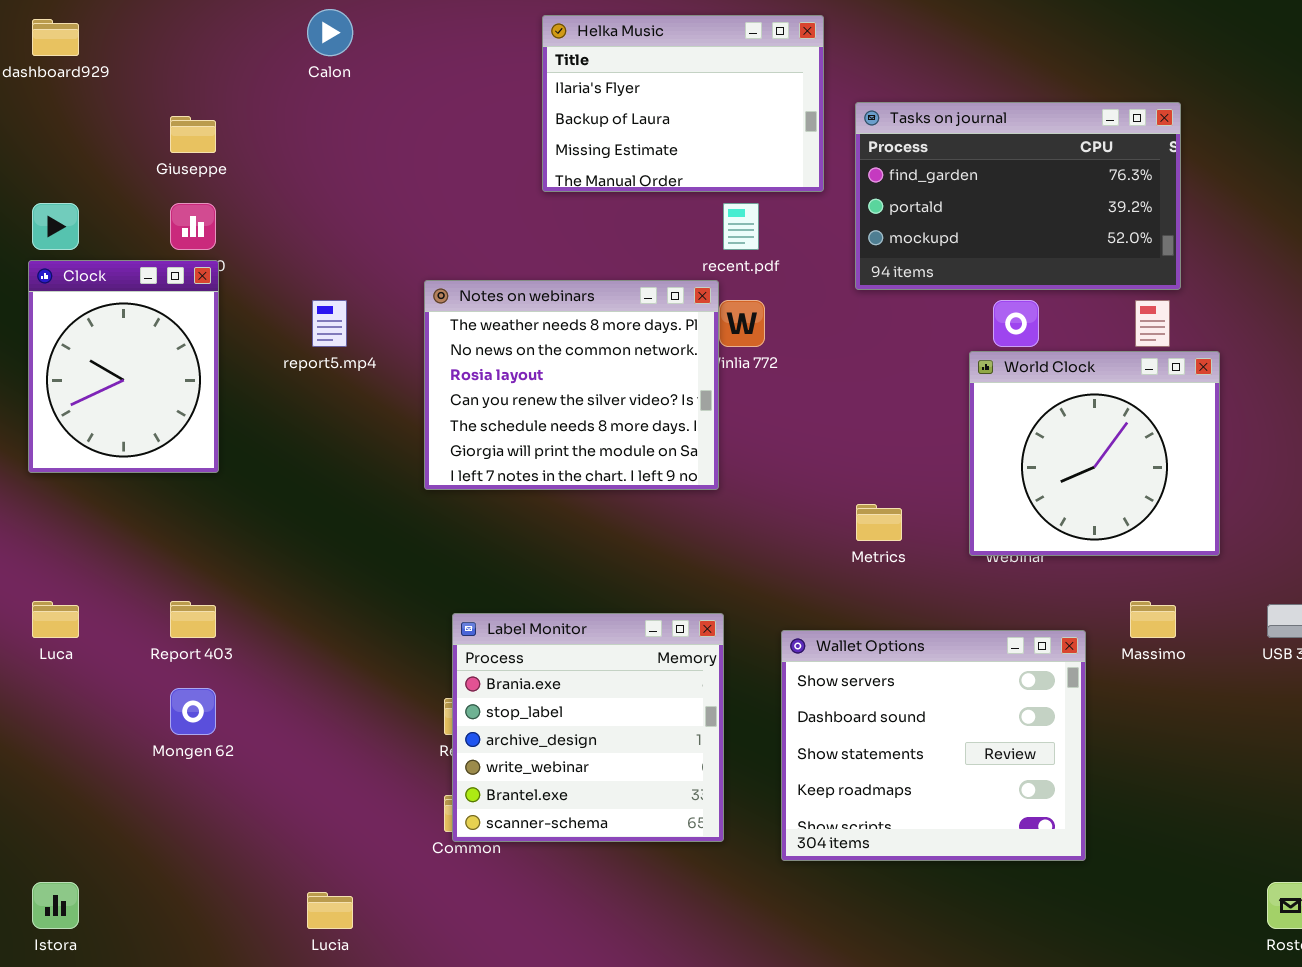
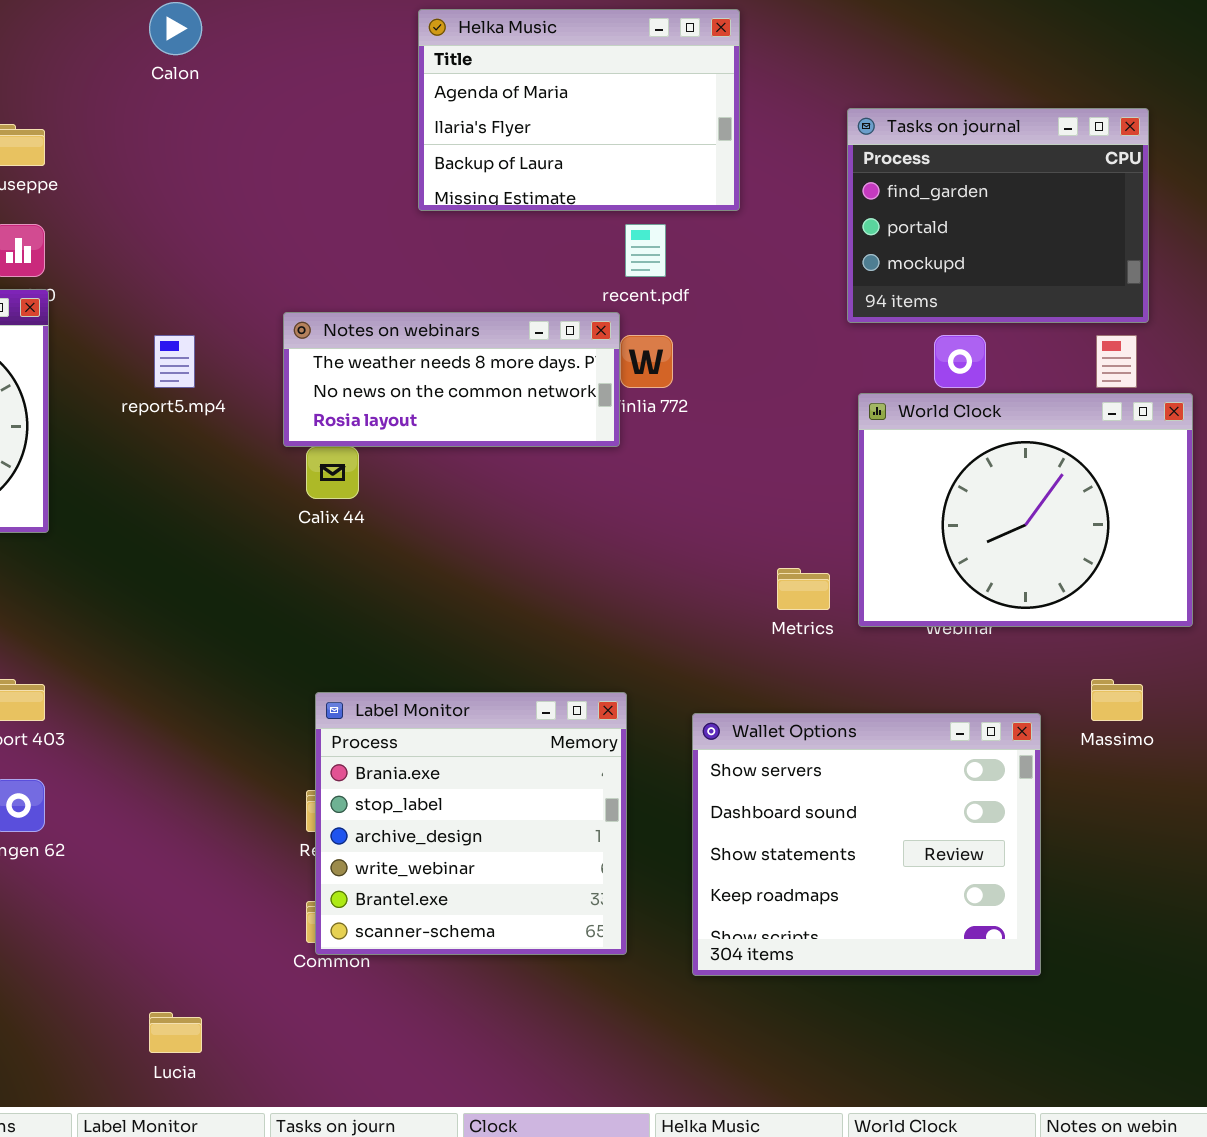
Helka Music: [542,15,824,192] -> [418,9,740,211], scrolled up 1 row
Tasks on journal: [855,102,1181,290] -> [847,108,1149,323], resized
Notes on webinars: [424,280,719,490] -> [283,312,620,447], resized
World Clock: [969,351,1220,556] -> [858,393,1193,627], resized

